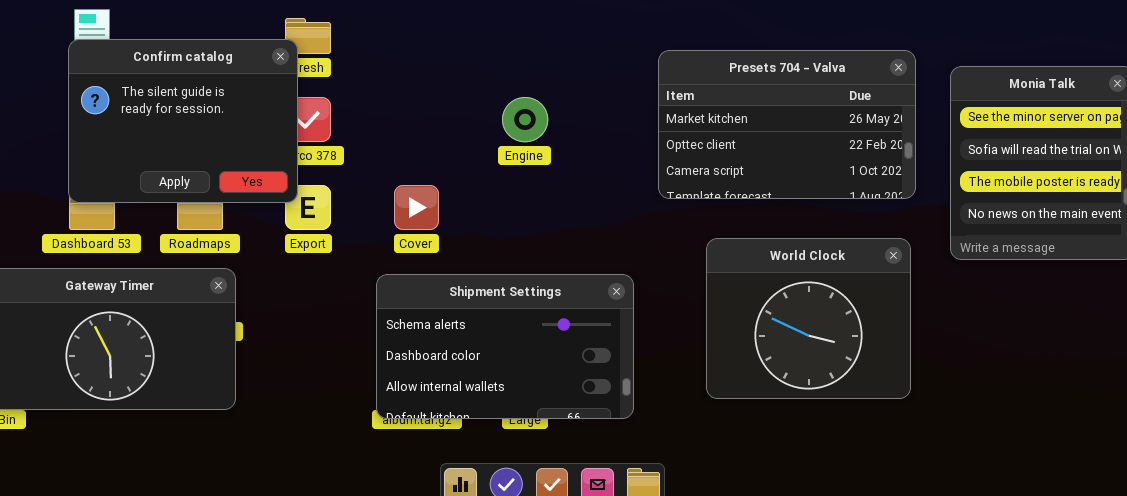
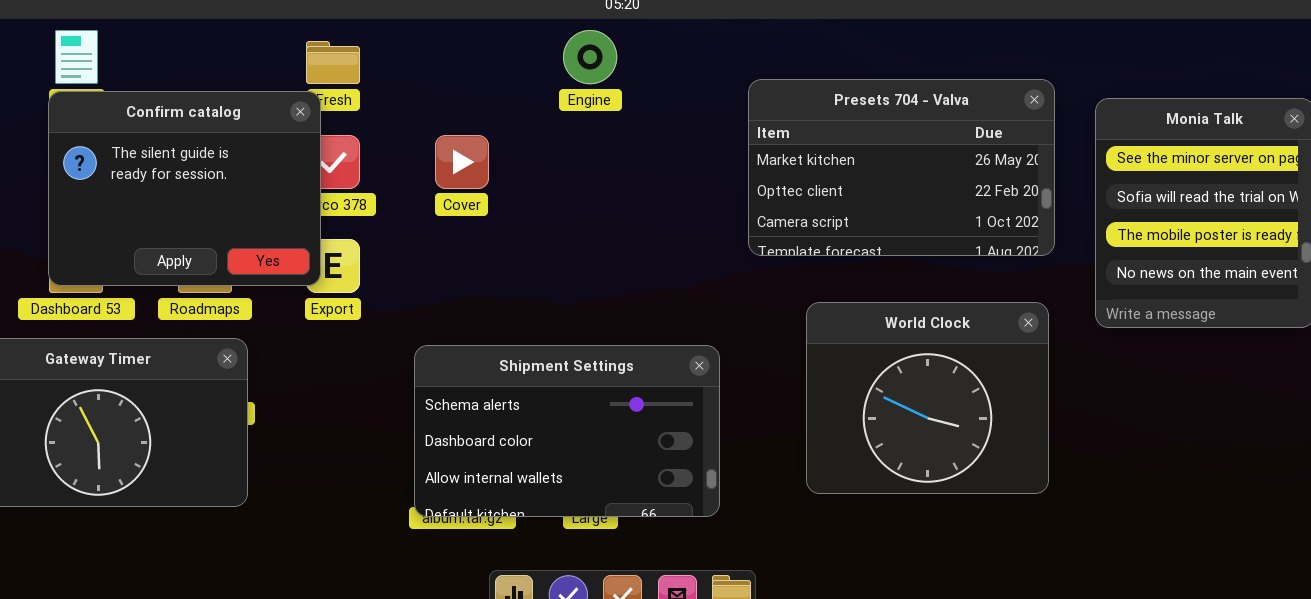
Confirm catalog: [68,39,298,203] -> [48,91,321,286], moved
Engine: [502,97,548,142] -> [563,30,617,84], moved
Cover: [394,185,439,230] -> [435,135,489,189], moved

